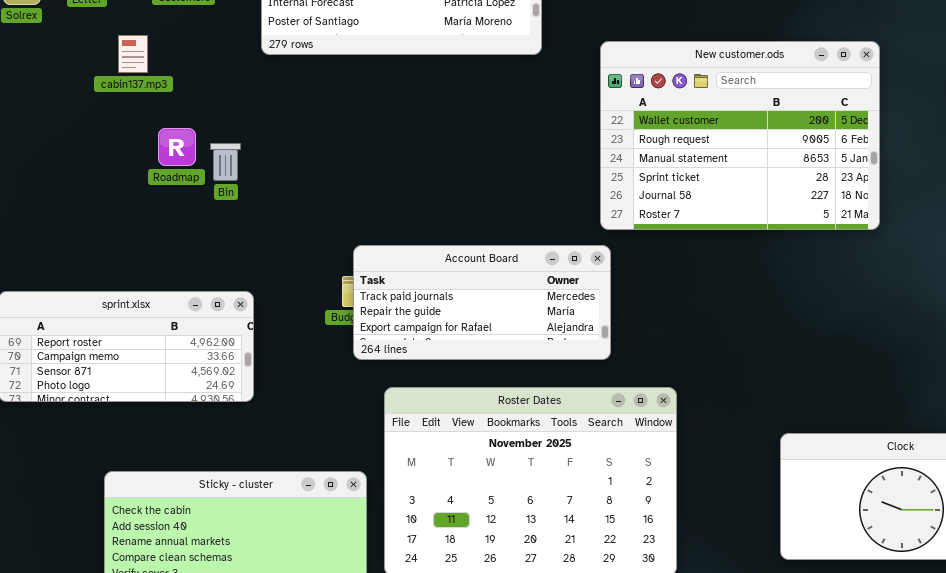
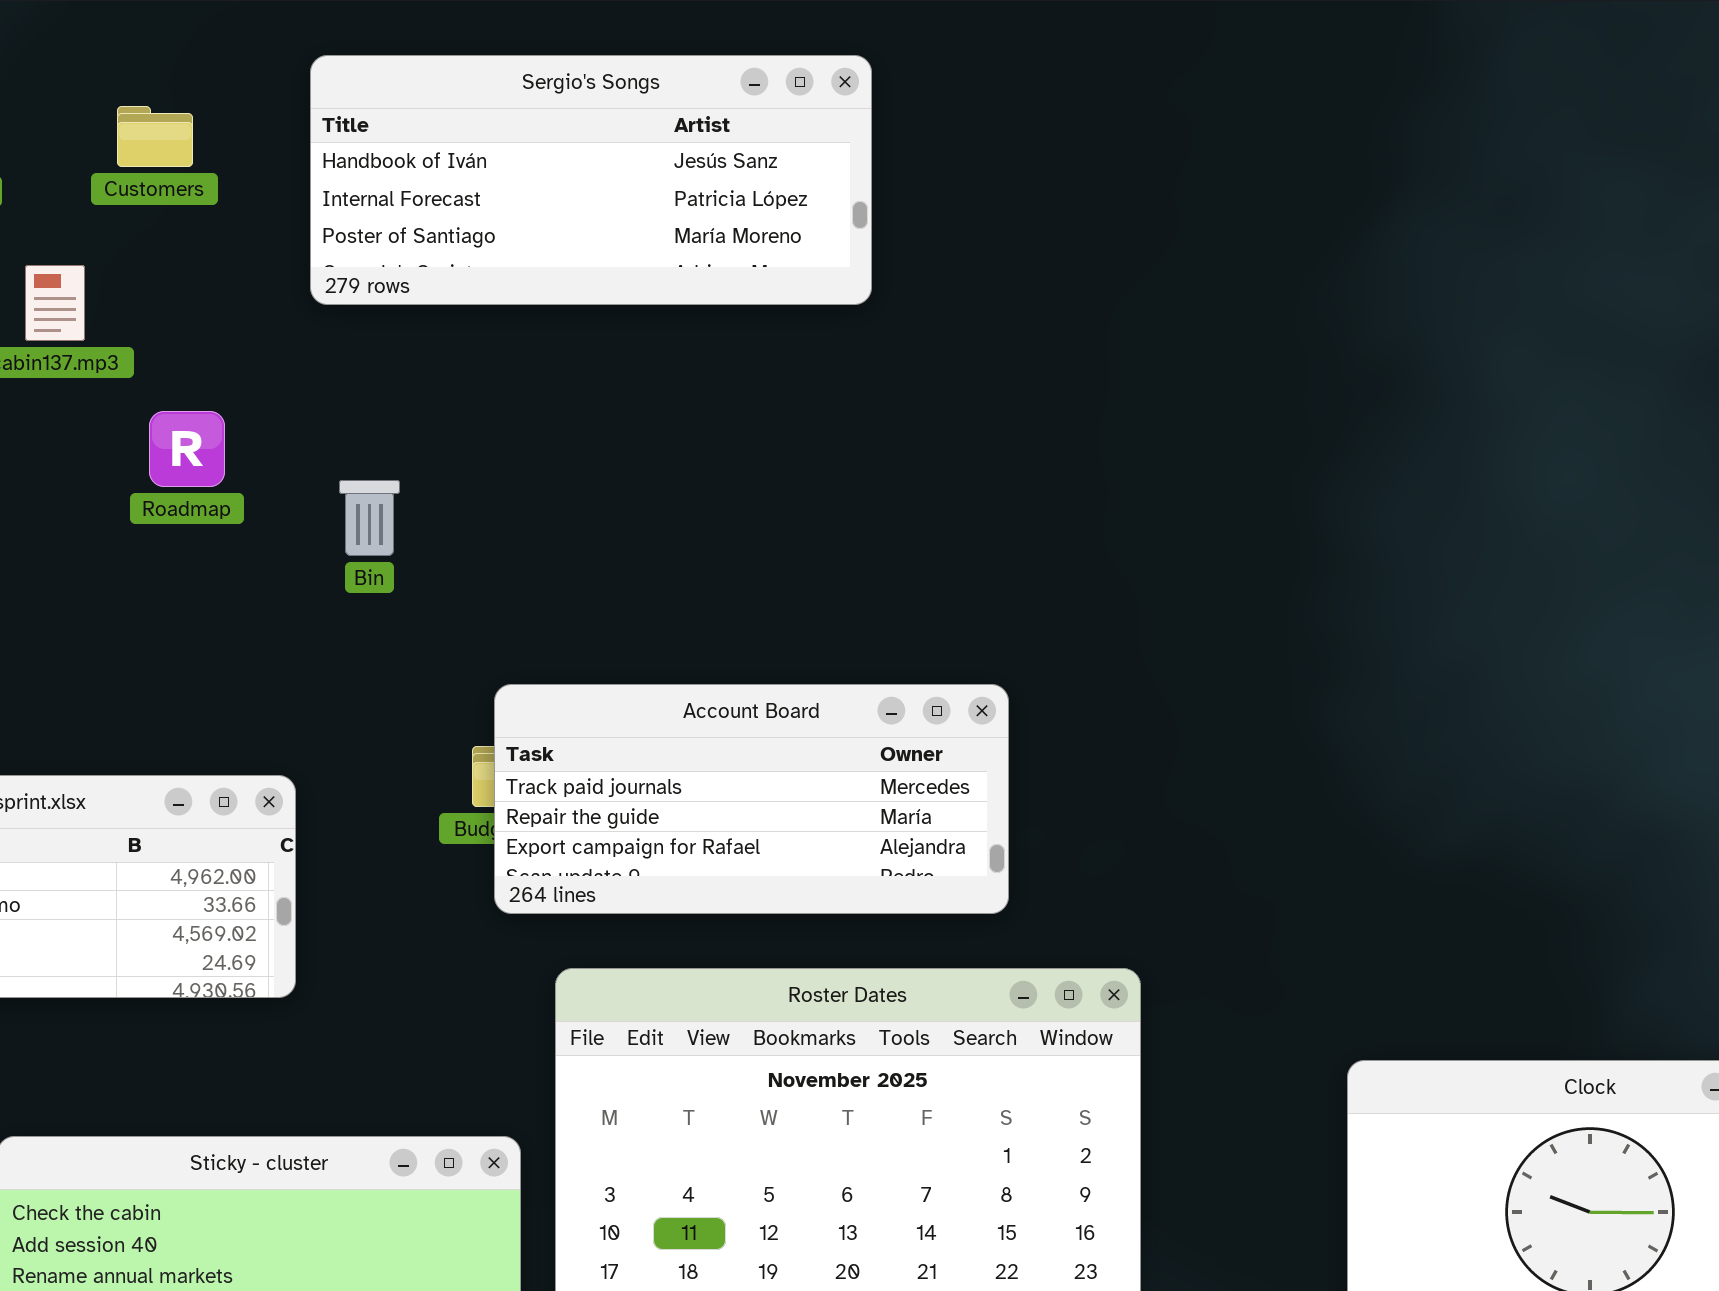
New customer.ods: [600,41,880,230] -> none, closed
Roadmap: [158,128,196,166] -> [149,411,225,487], moved
Bin: [210,143,241,181] -> [339,480,400,556], moved

